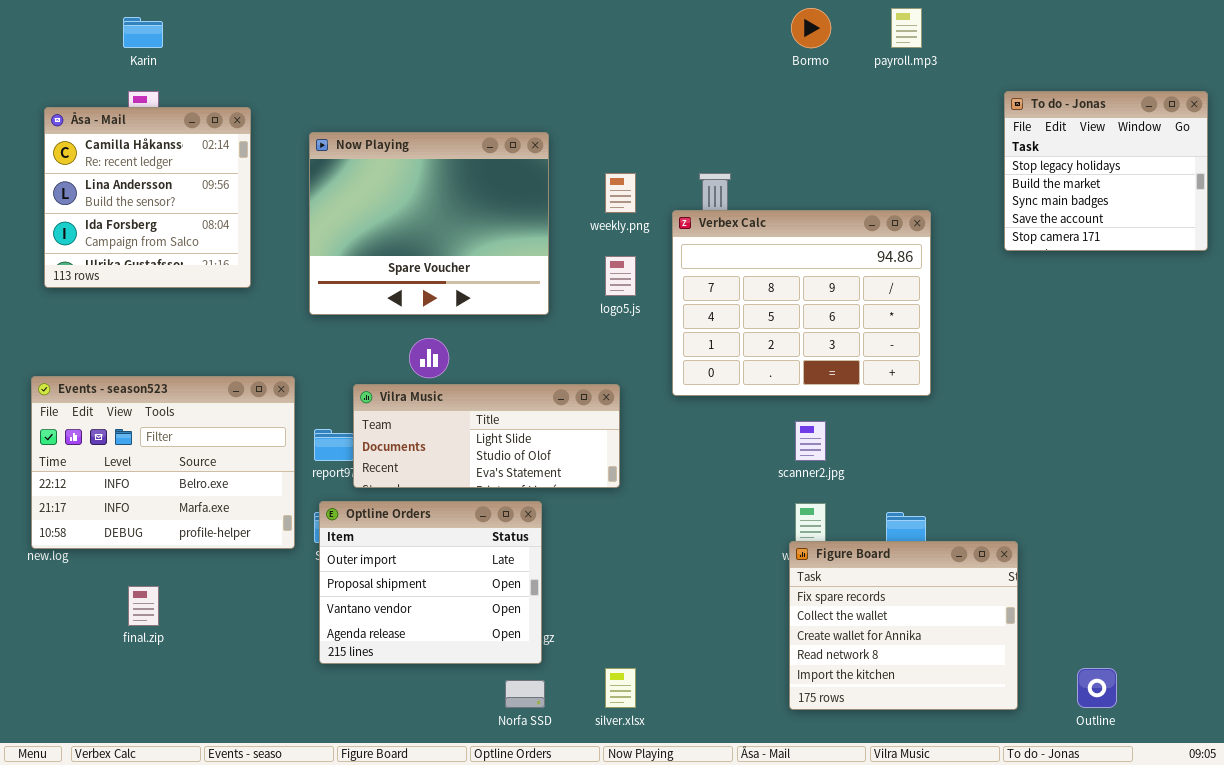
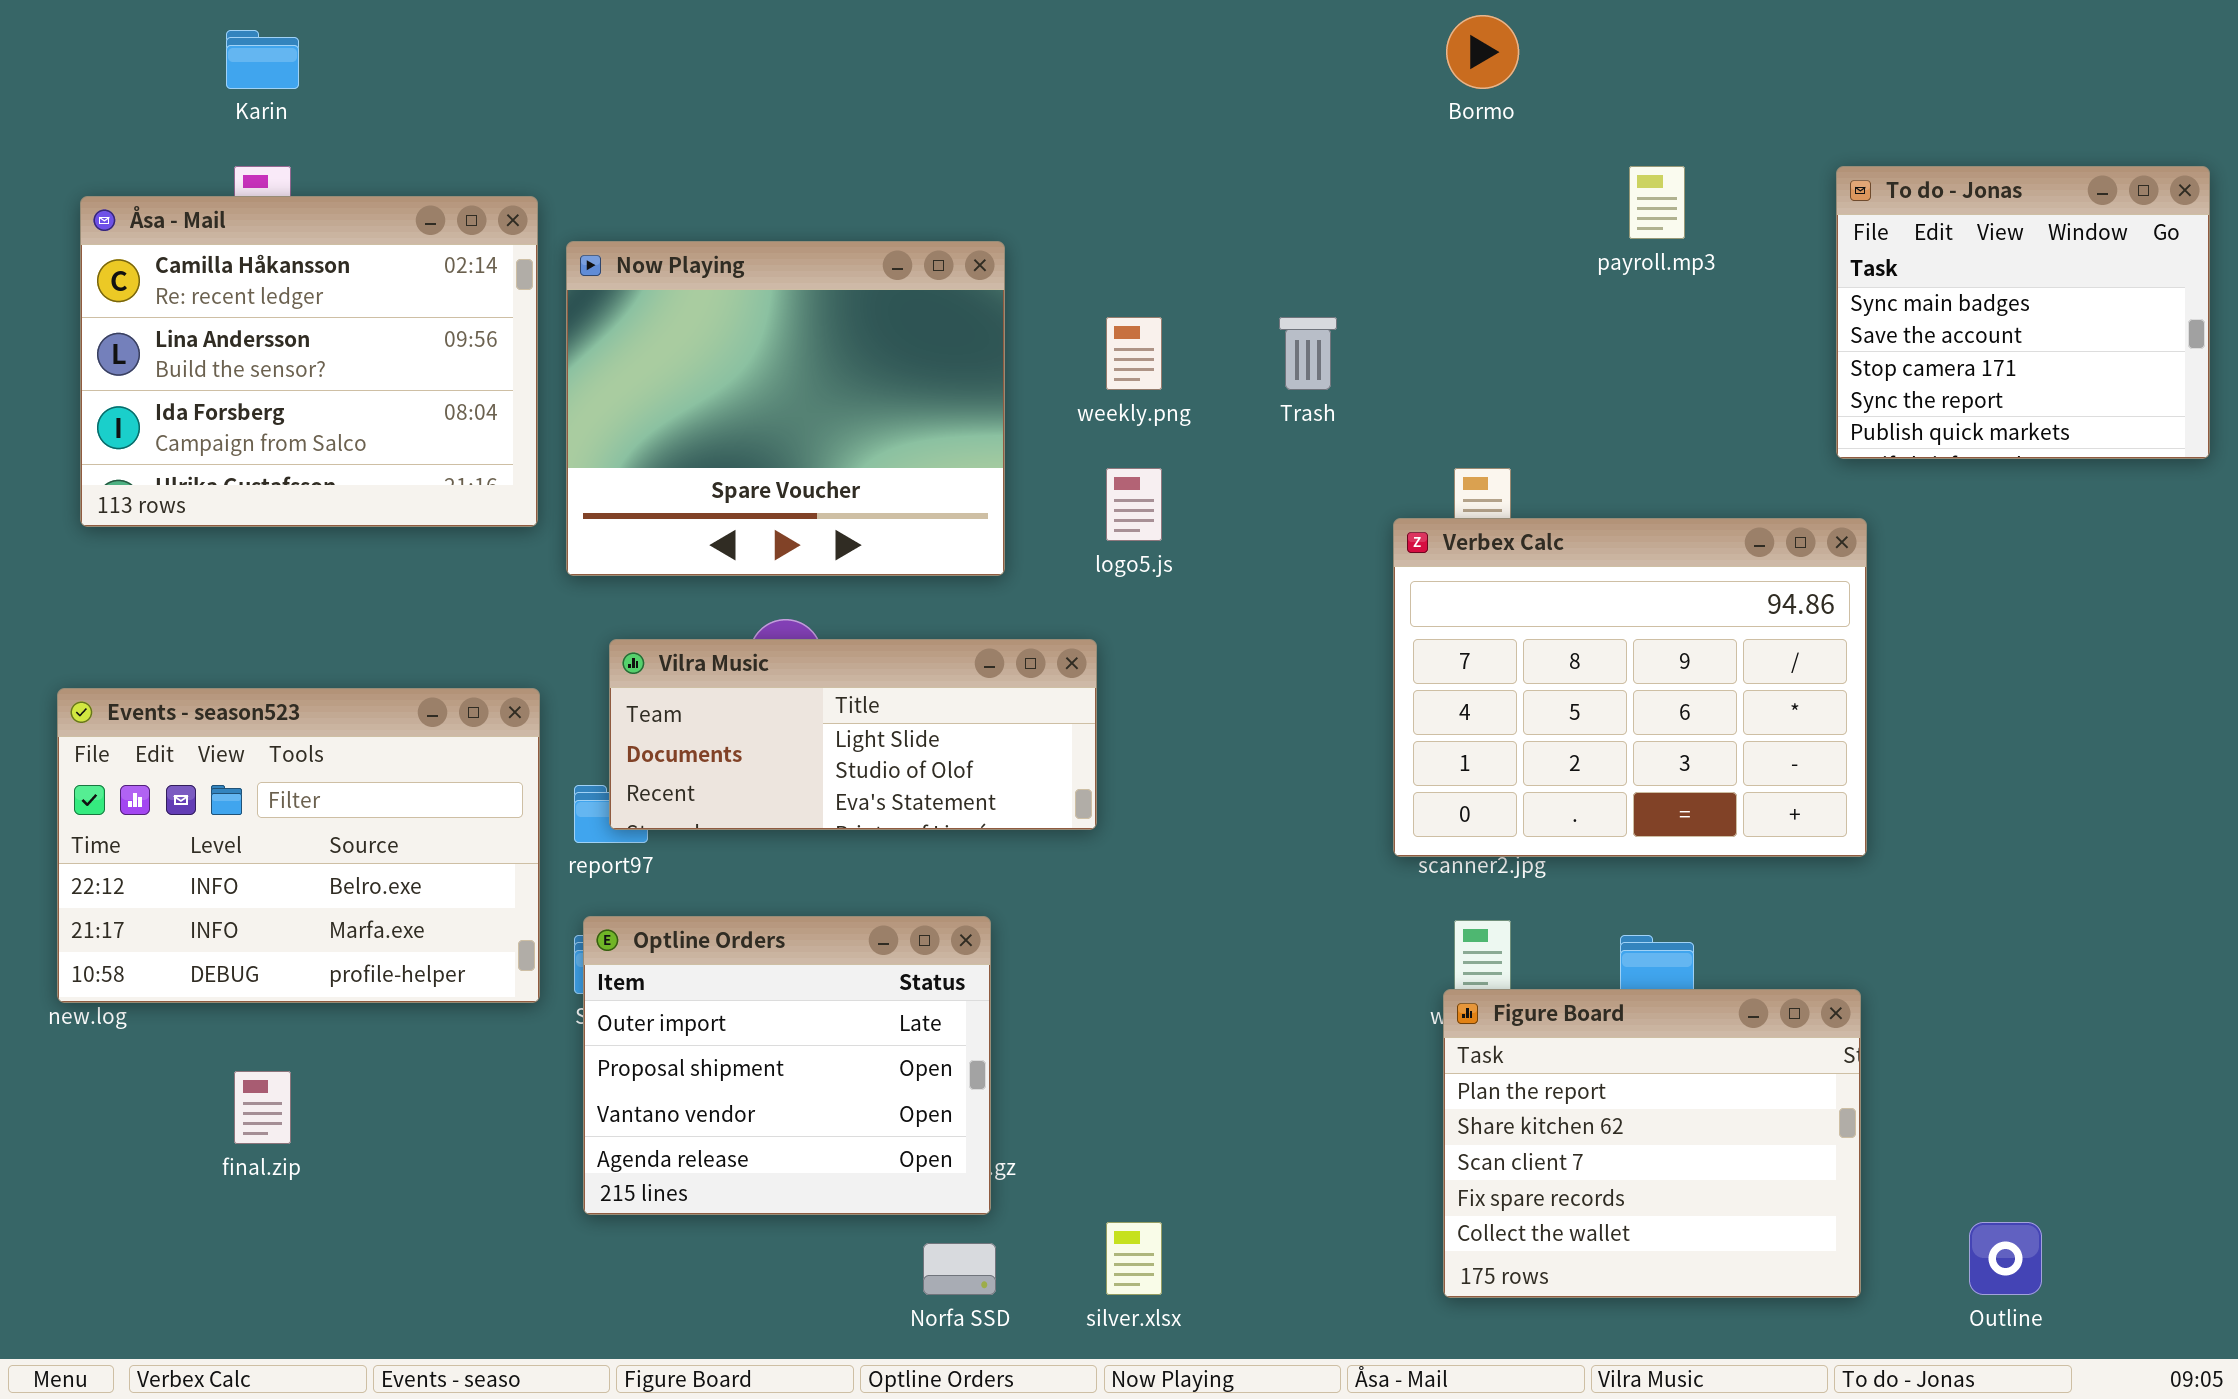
payroll.mp3: [891,8,922,48] -> [1629,166,1685,239], moved
To do - Jonas: [1004,91,1208,251] -> [1836,166,2210,459], scrolled down 2 rows
Åsa - Mail: [44,107,251,288] -> [80,196,538,527], resized
Verbex Calc: [672,210,931,396] -> [1393,518,1867,857], moved
Vilra Music: [353,384,620,488] -> [609,639,1097,830], moved
Figure Board: [789,541,1018,710] -> [1443,989,1861,1298], scrolled up 3 rows

